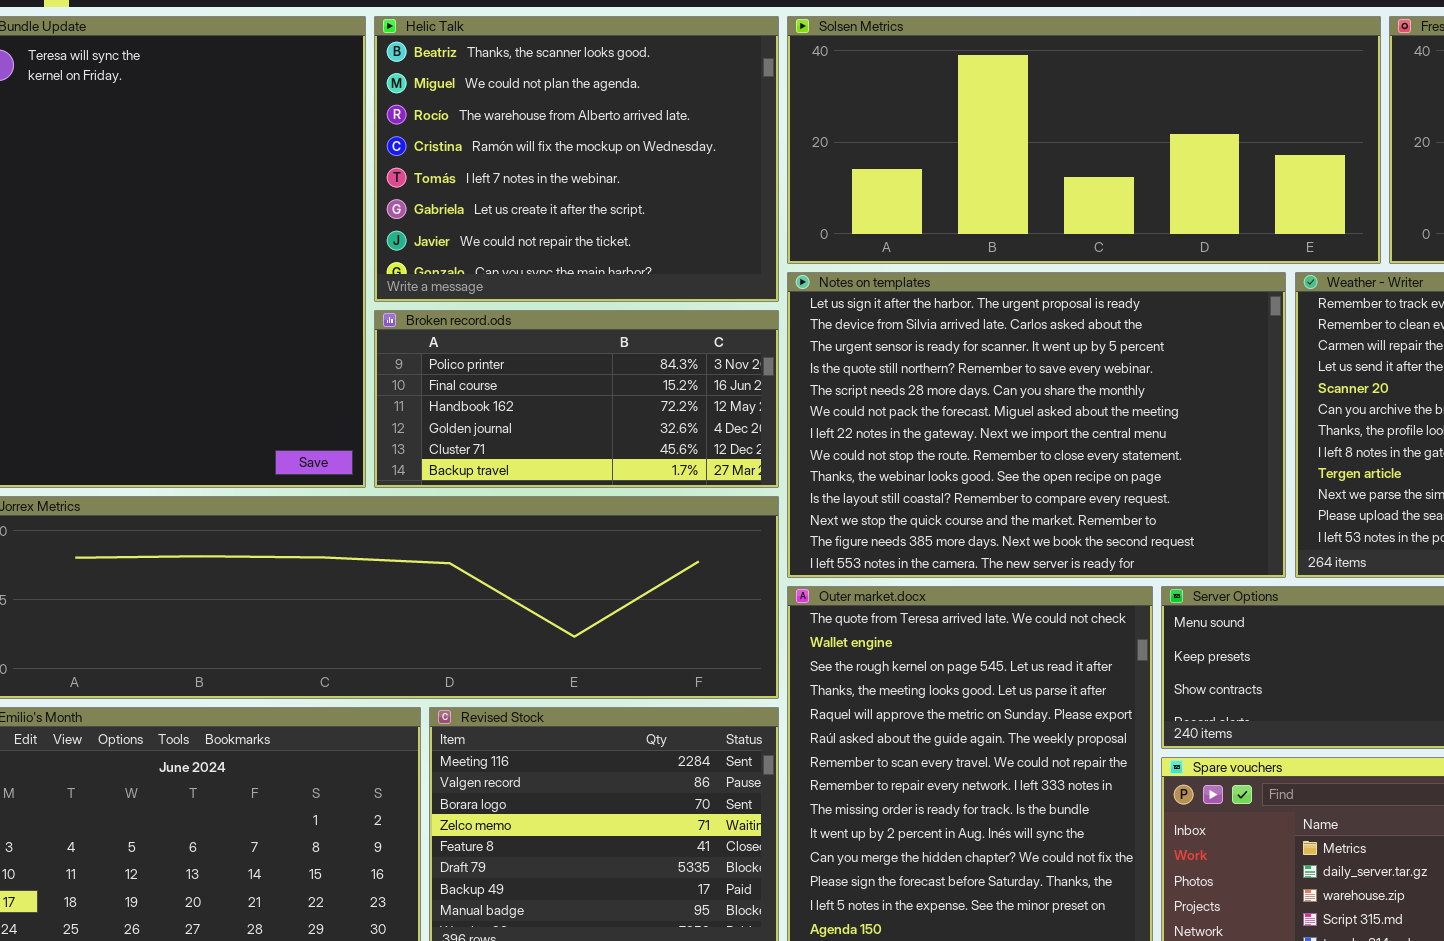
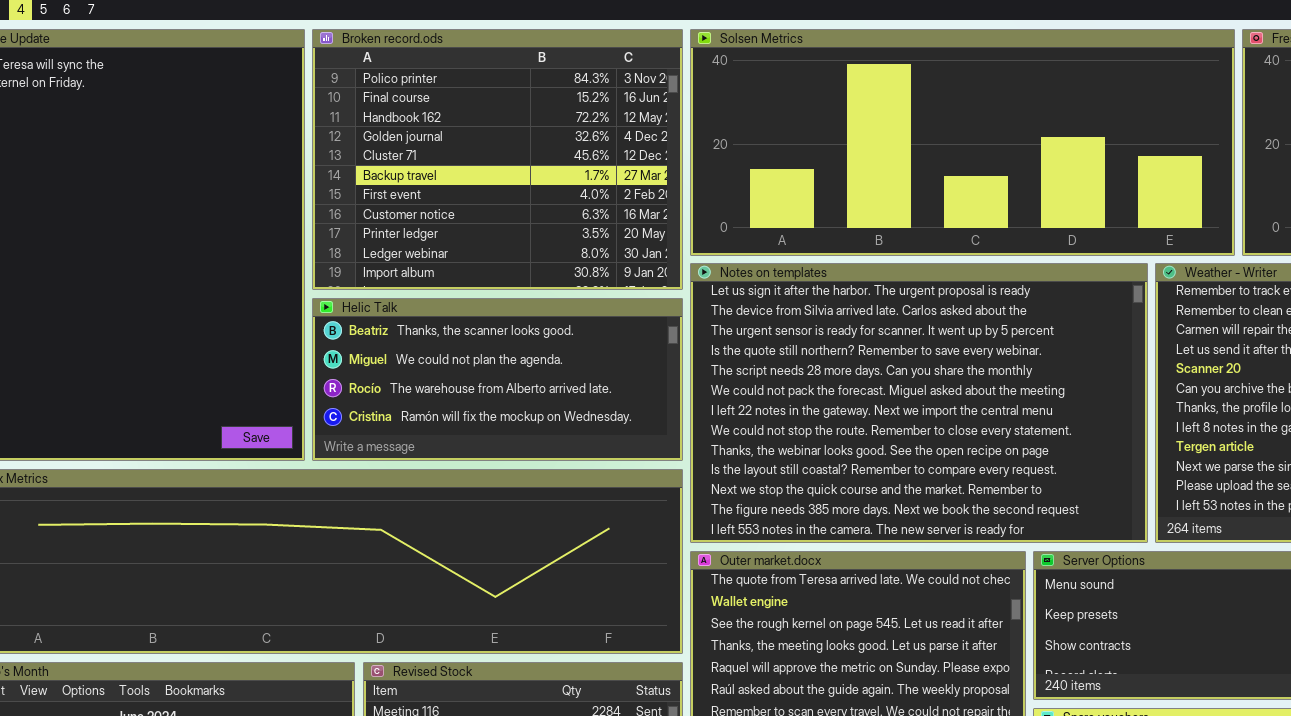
Helic Talk: [374,16,779,302] -> [312,298,683,461], moved, resized
Broken record.ods: [374,310,779,488] -> [312,29,683,290], moved, resized

